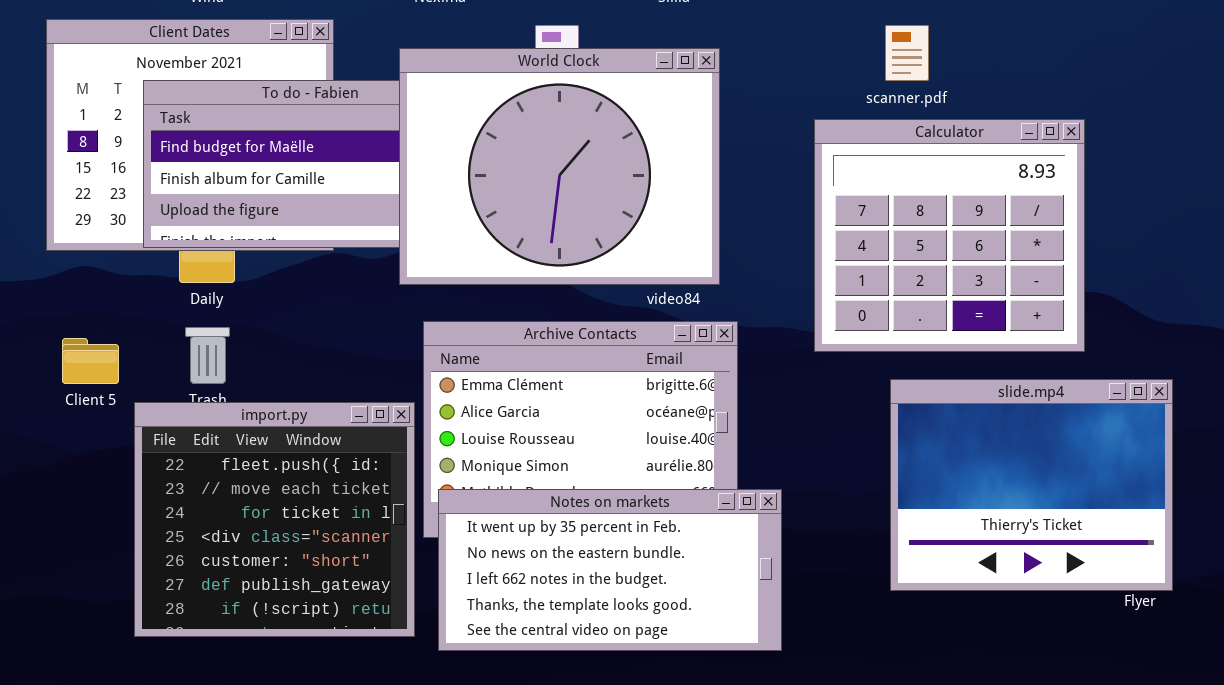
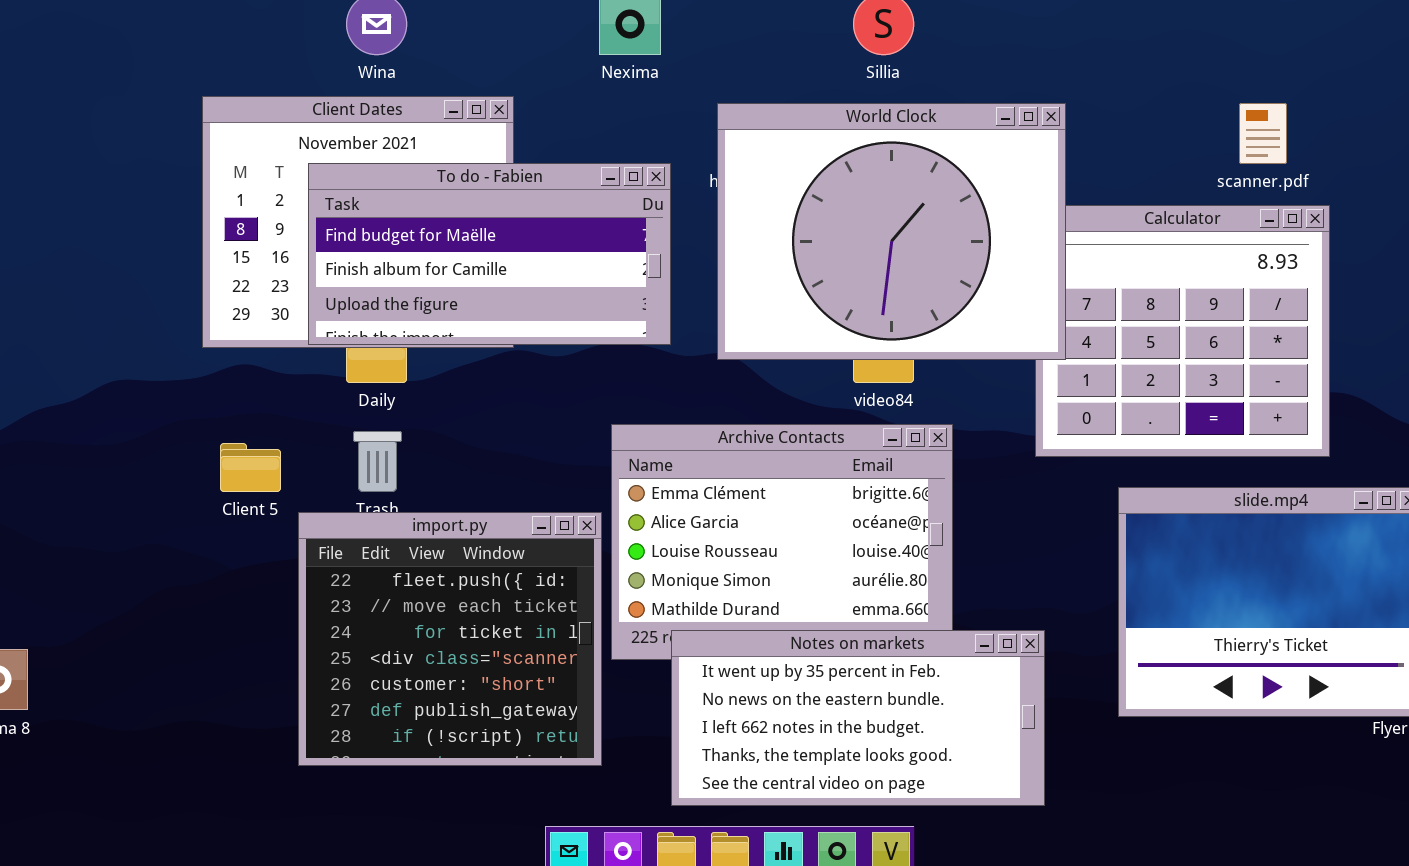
scanner.pdf: [885,25,929,81] -> [1239,103,1287,164], moved
World Clock: [399,48,720,285] -> [717,103,1066,360], moved
Notes on markets: [438,489,782,651] -> [671,630,1045,806], moved

